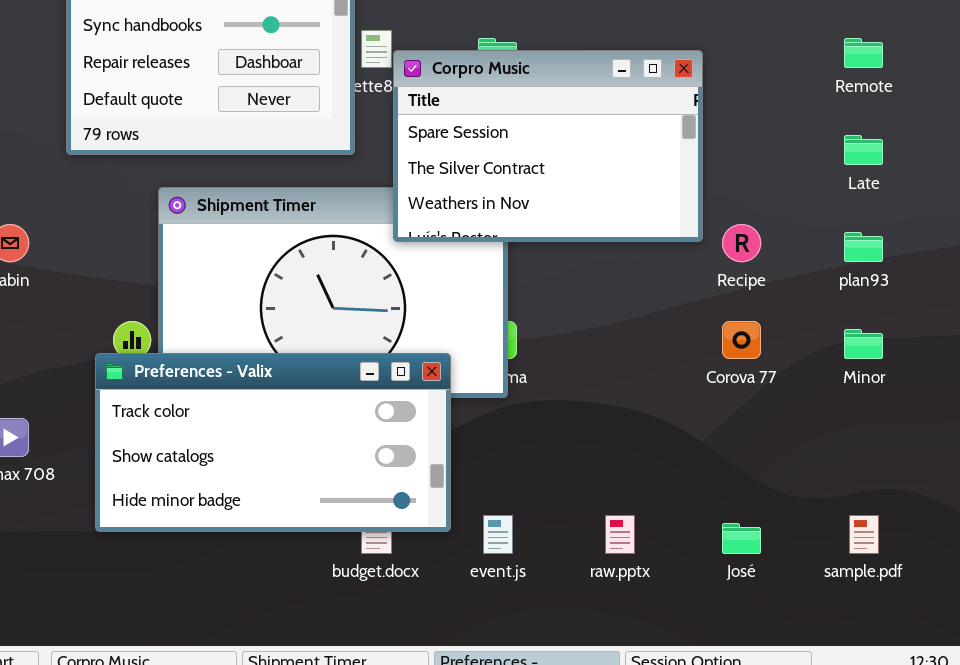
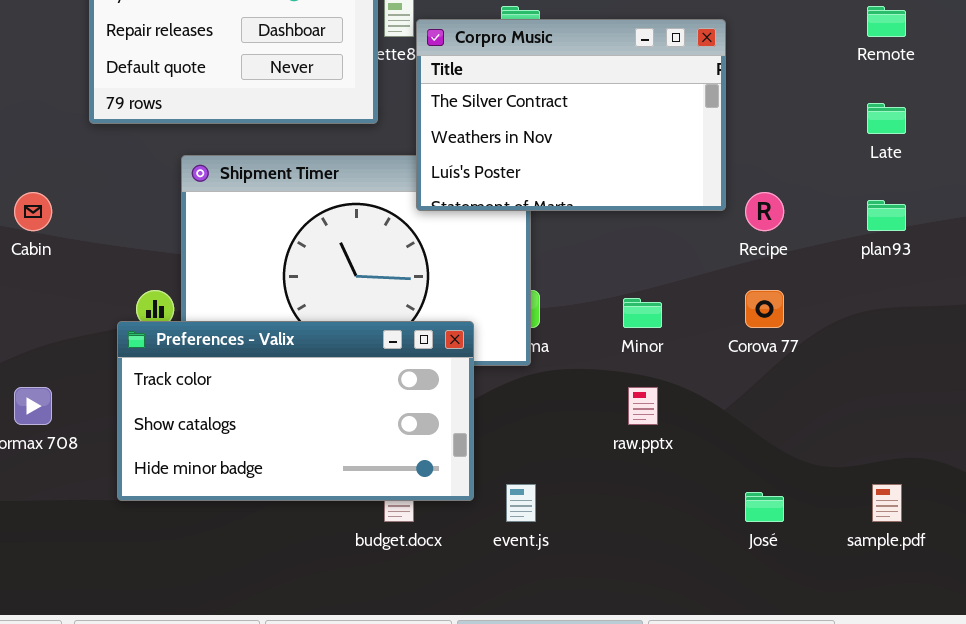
Corpro Music: [393,50,703,242] -> [416,19,726,211], scrolled down 1 row
Minor: [844,329,883,359] -> [623,298,662,328], moved
raw.pptx: [605,515,635,554] -> [628,387,658,425], moved

